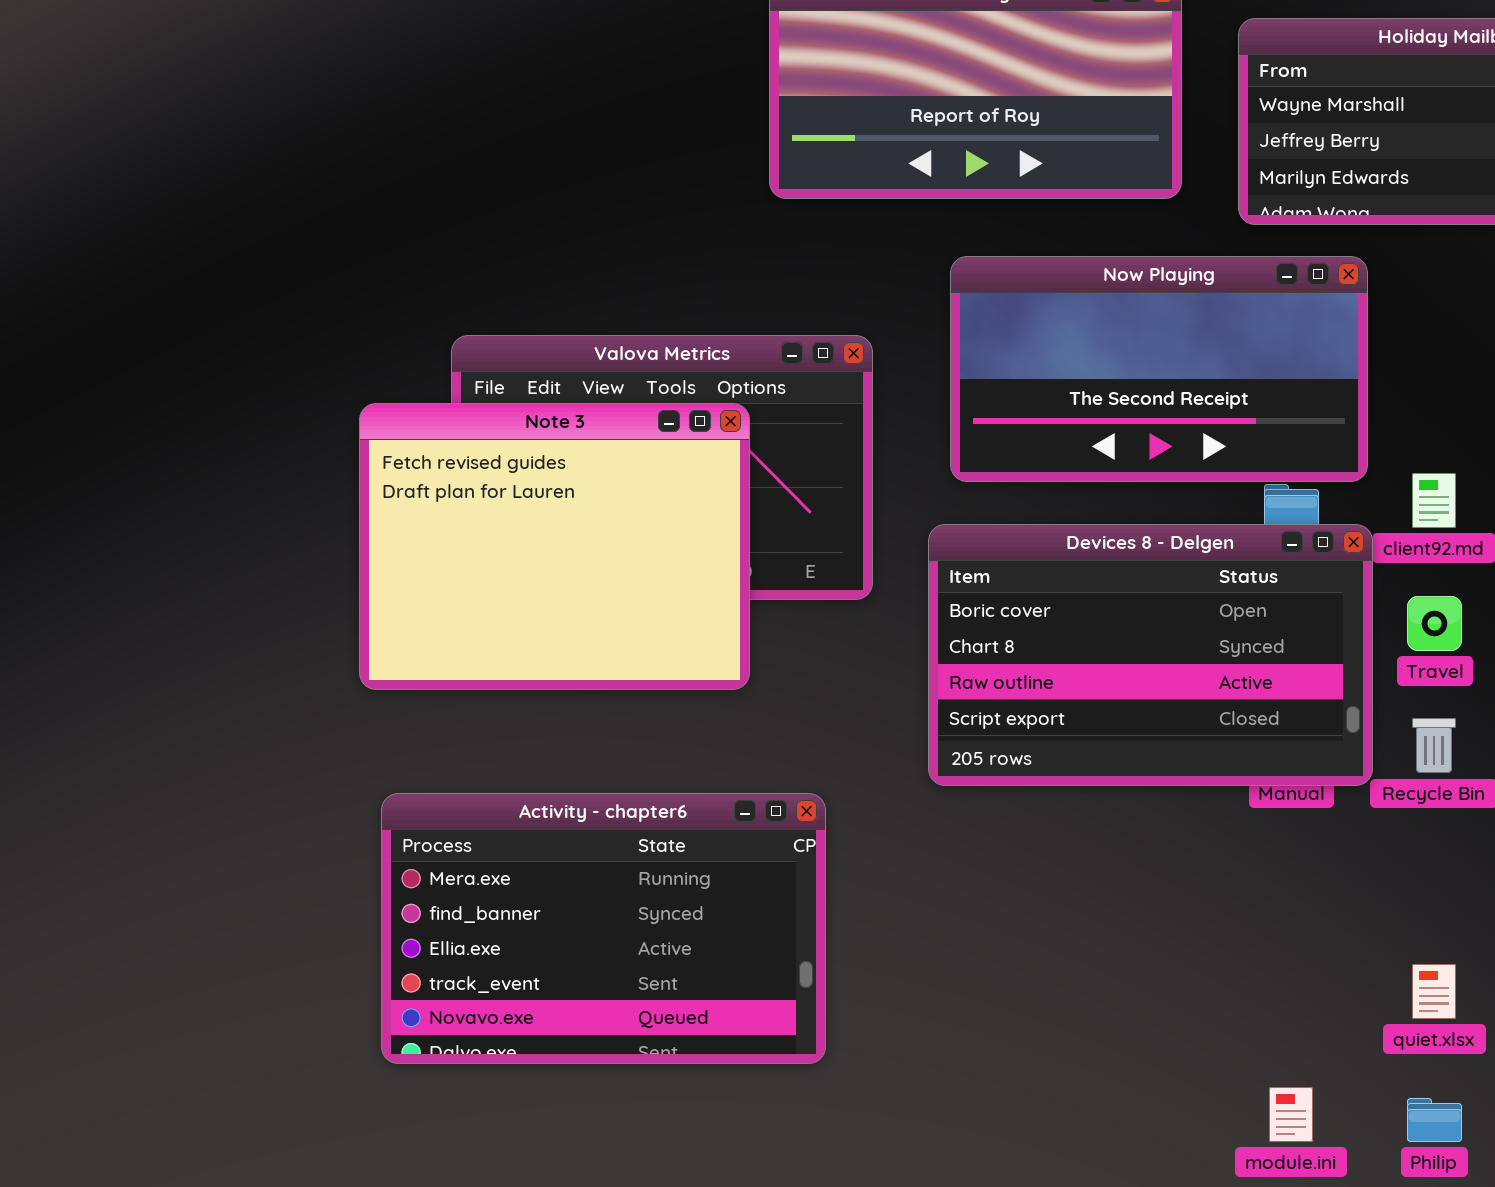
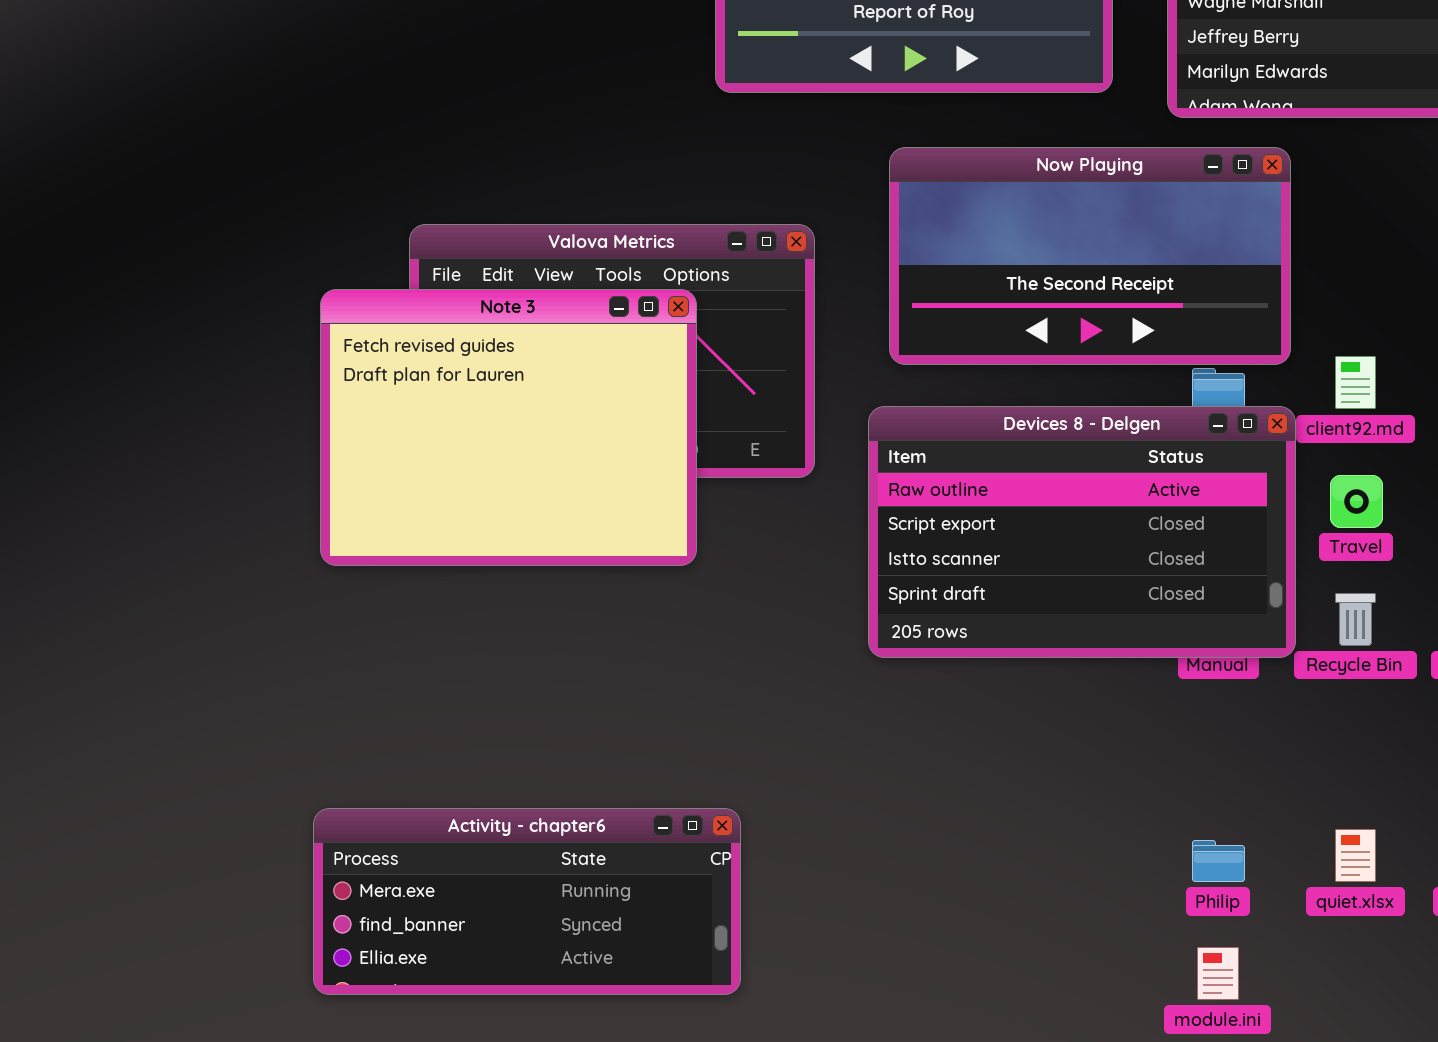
Devices 8 - Delgen: [928,524,1373,786] -> [868,406,1296,658], scrolled down 2 rows
Activity - chapter6: [381,793,826,1064] -> [313,808,741,995], moved, resized
Philip: [1407,1098,1462,1142] -> [1192,840,1245,882], moved

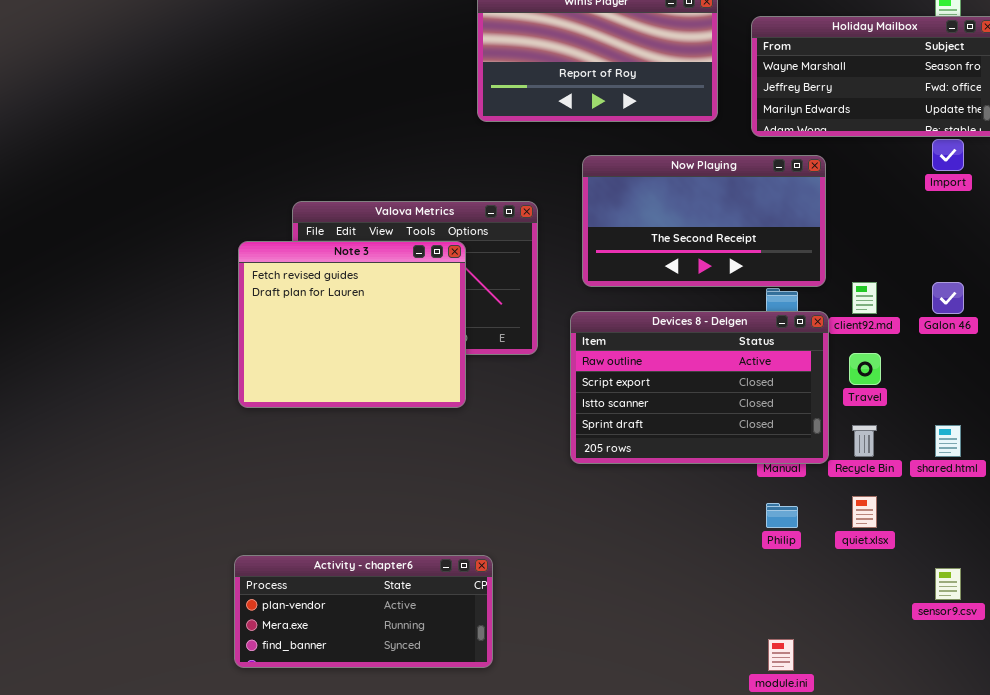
Activity - chapter6: [313,808,741,995] -> [234,555,493,668], scrolled up 1 row
quiet.xlsx: [1335,829,1376,882] -> [852,496,877,528], moved
Philip: [1192,840,1245,882] -> [766,503,798,528], moved

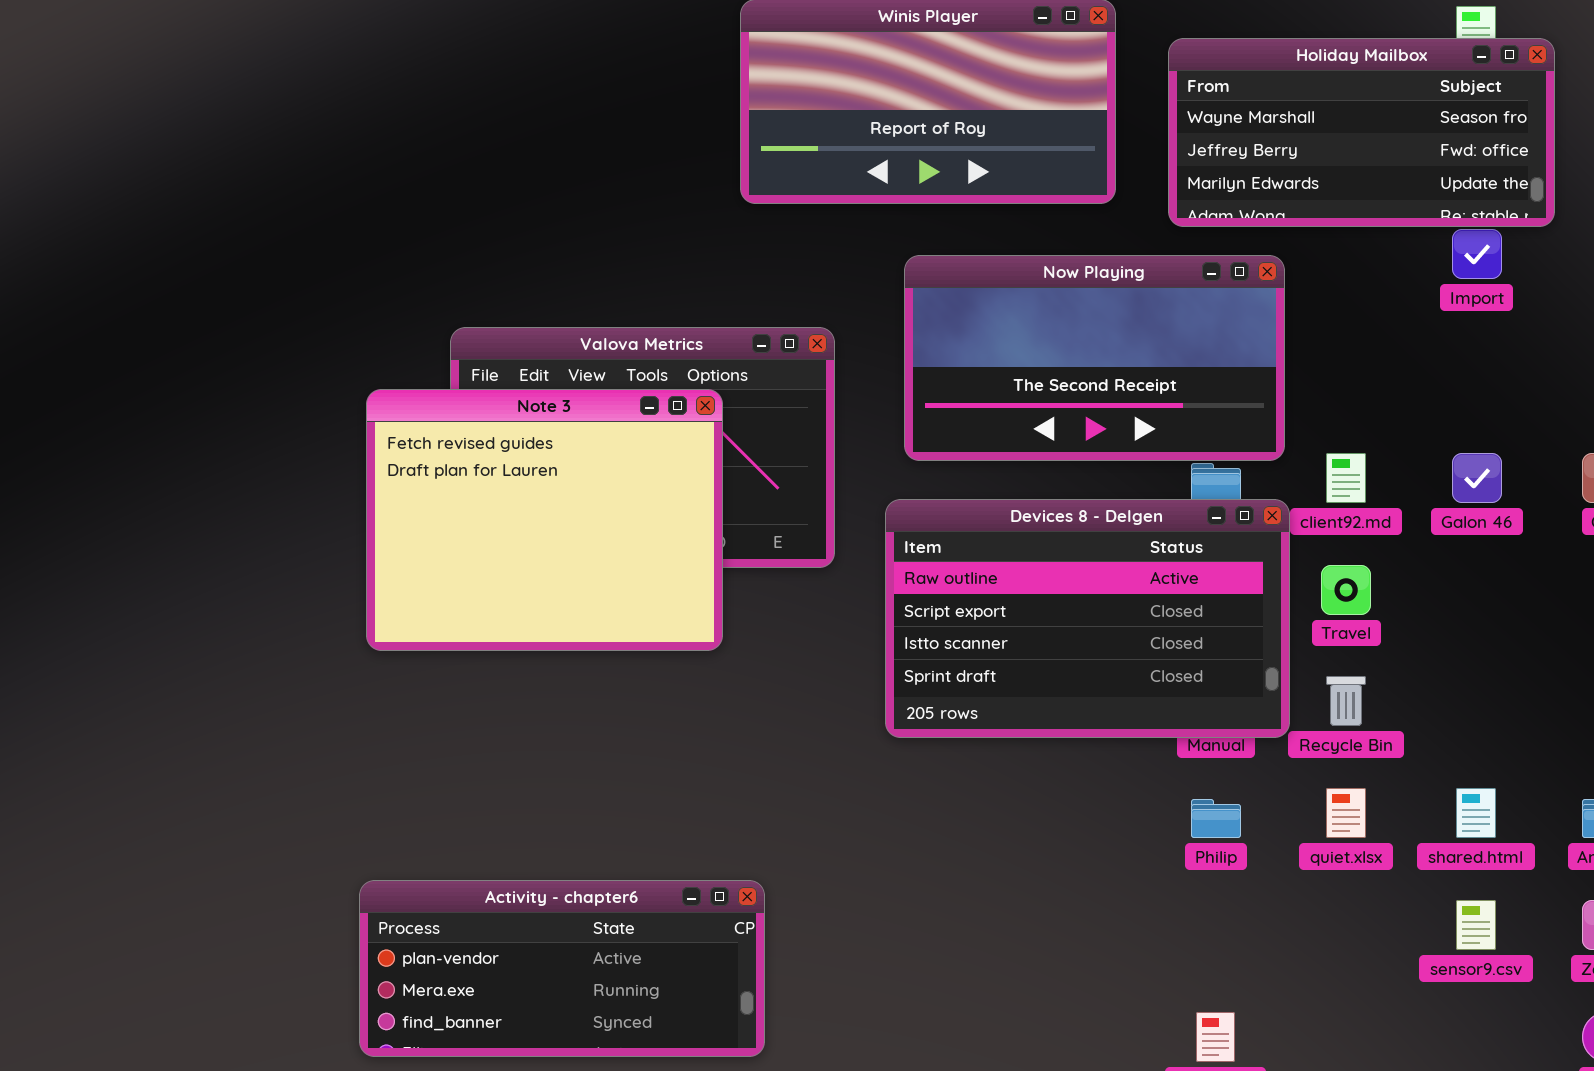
shared.html: [935,425,961,457] -> [1456,788,1496,838], moved

